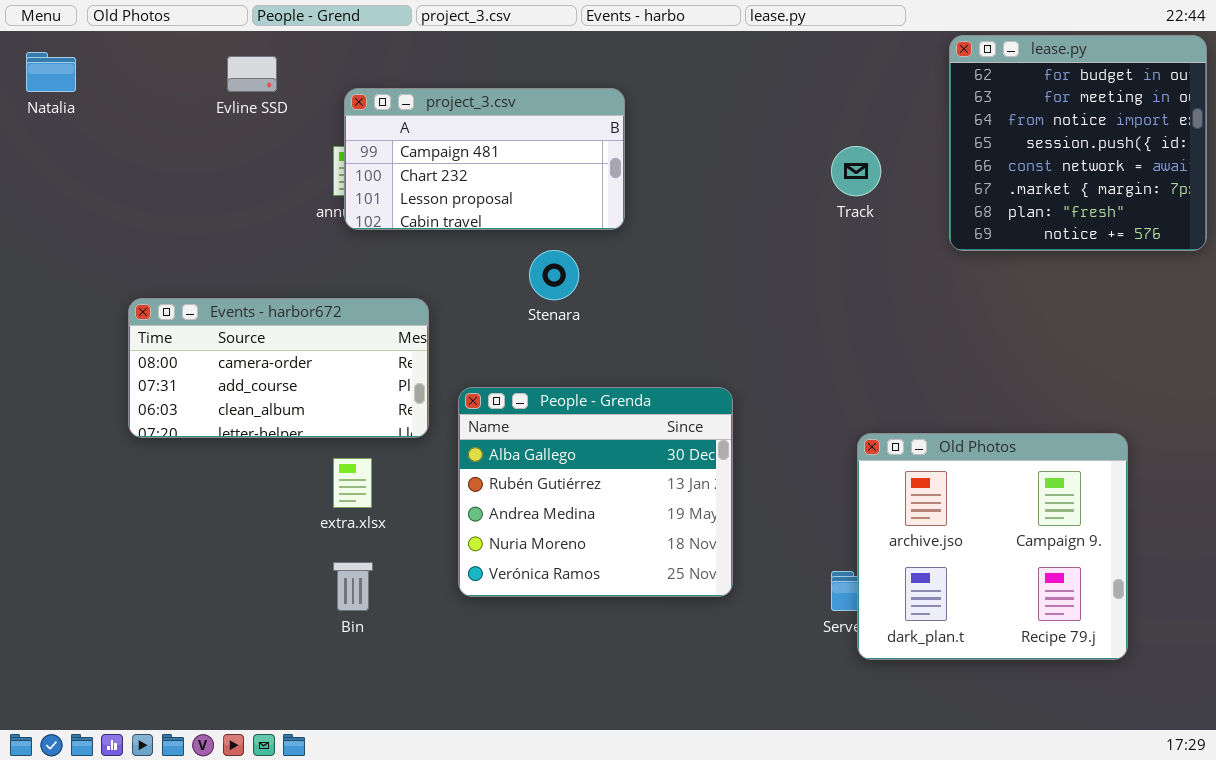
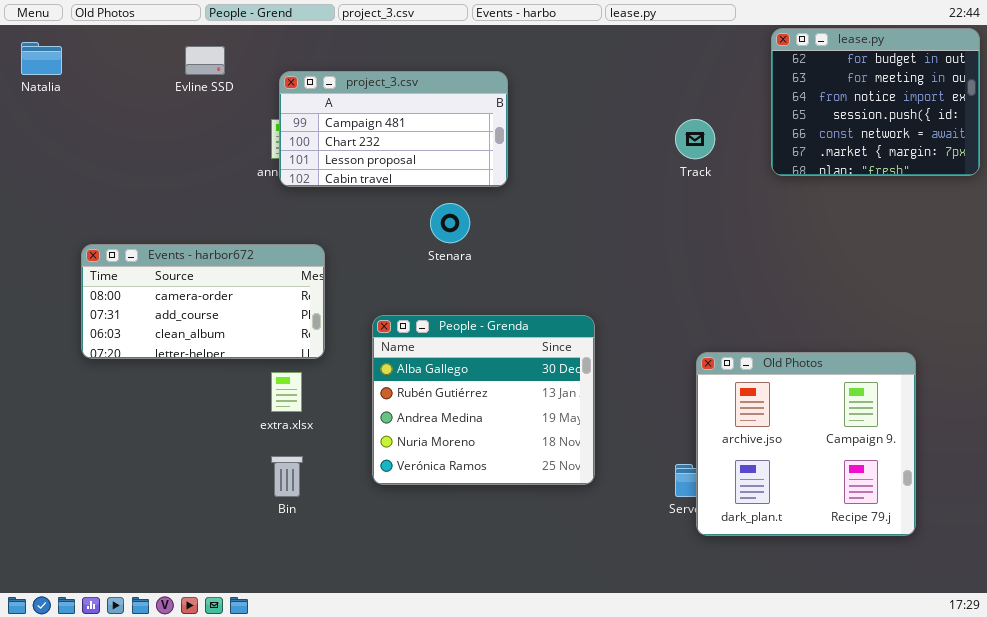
lease.py: [949,35,1207,251] -> [771,28,980,176], resized
Events - harbor672: [128,298,429,438] -> [81,244,325,359], moved

